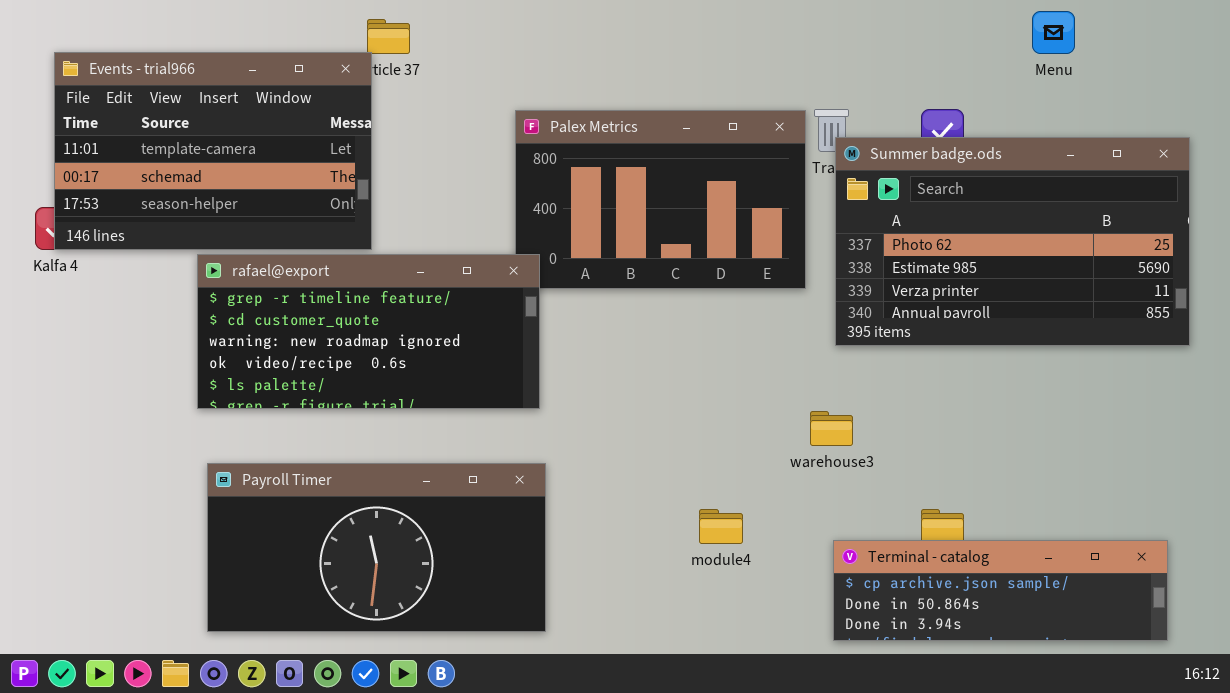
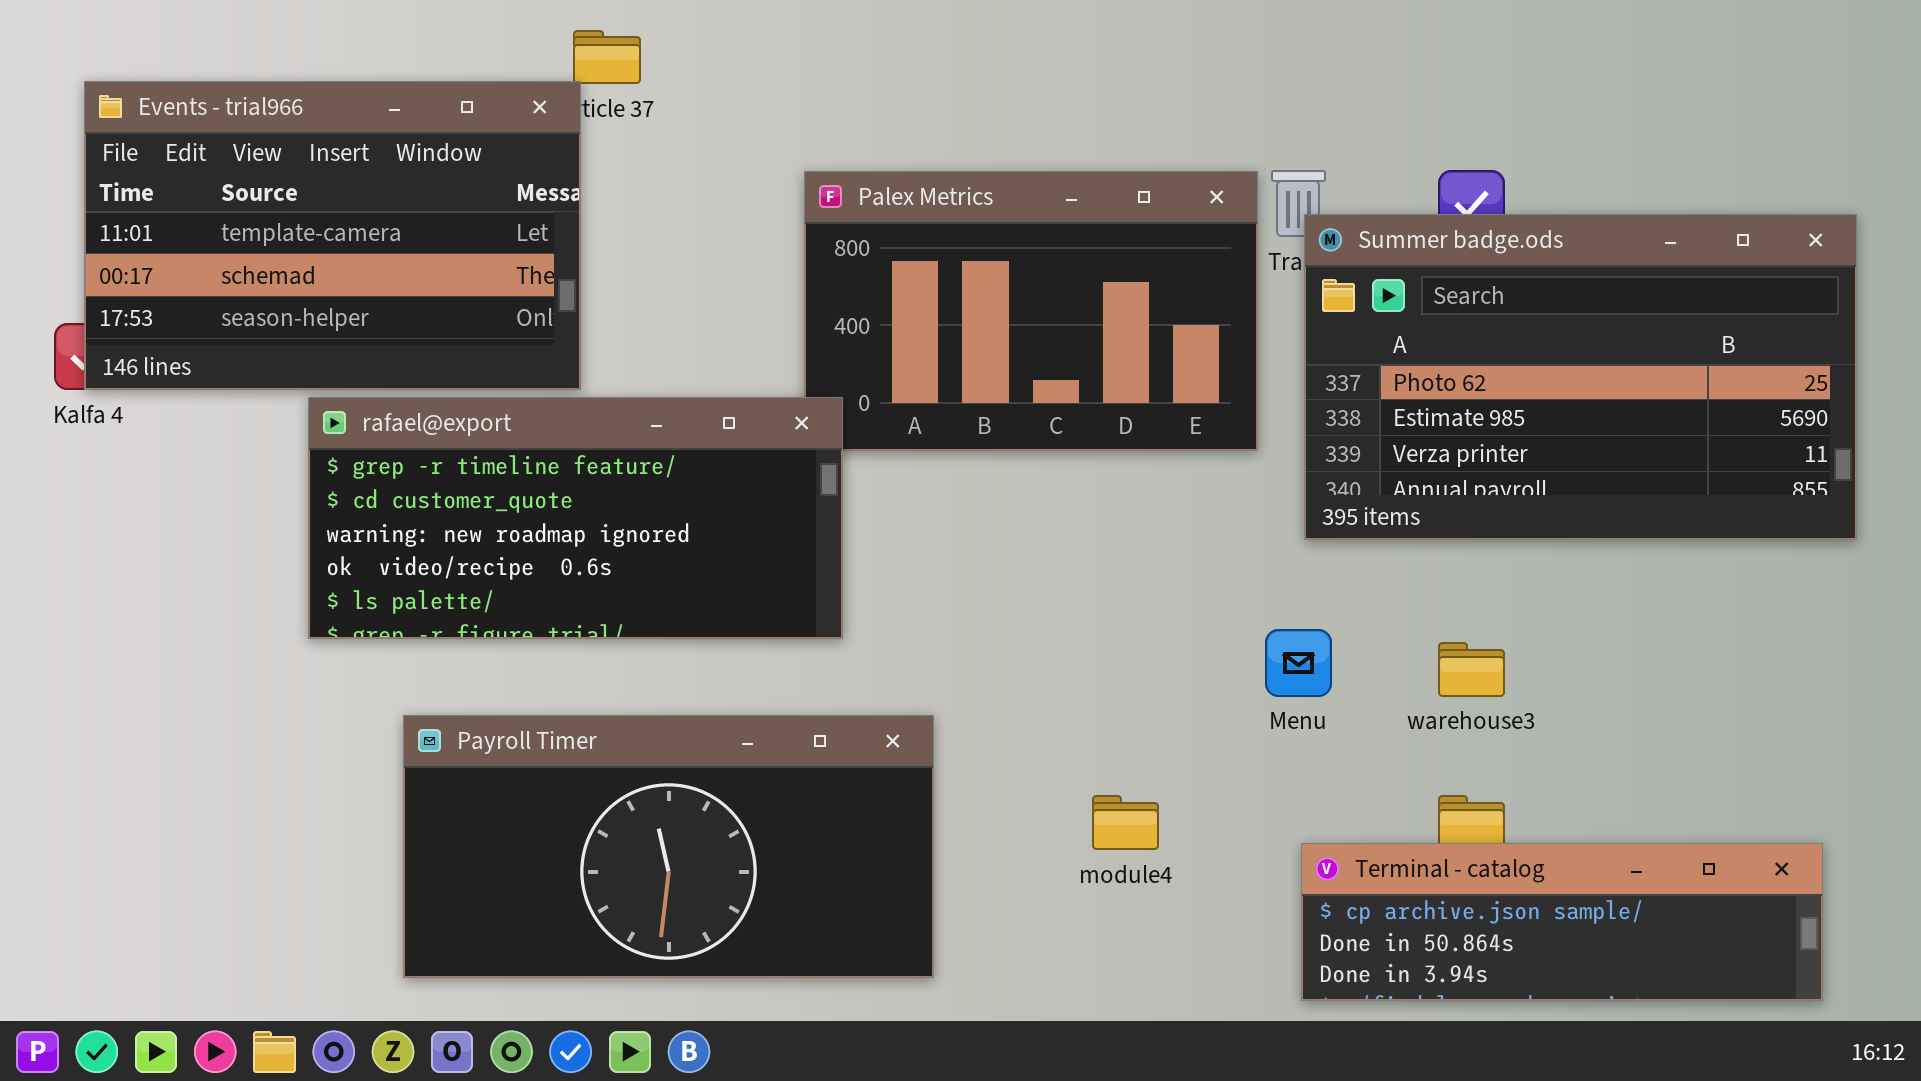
Menu: [1032,11,1075,54] -> [1265,629,1332,697], moved
warehouse3: [810,411,853,446] -> [1438,642,1505,697], moved
Payroll Timer: [207,463,546,632] -> [403,715,934,978], moved

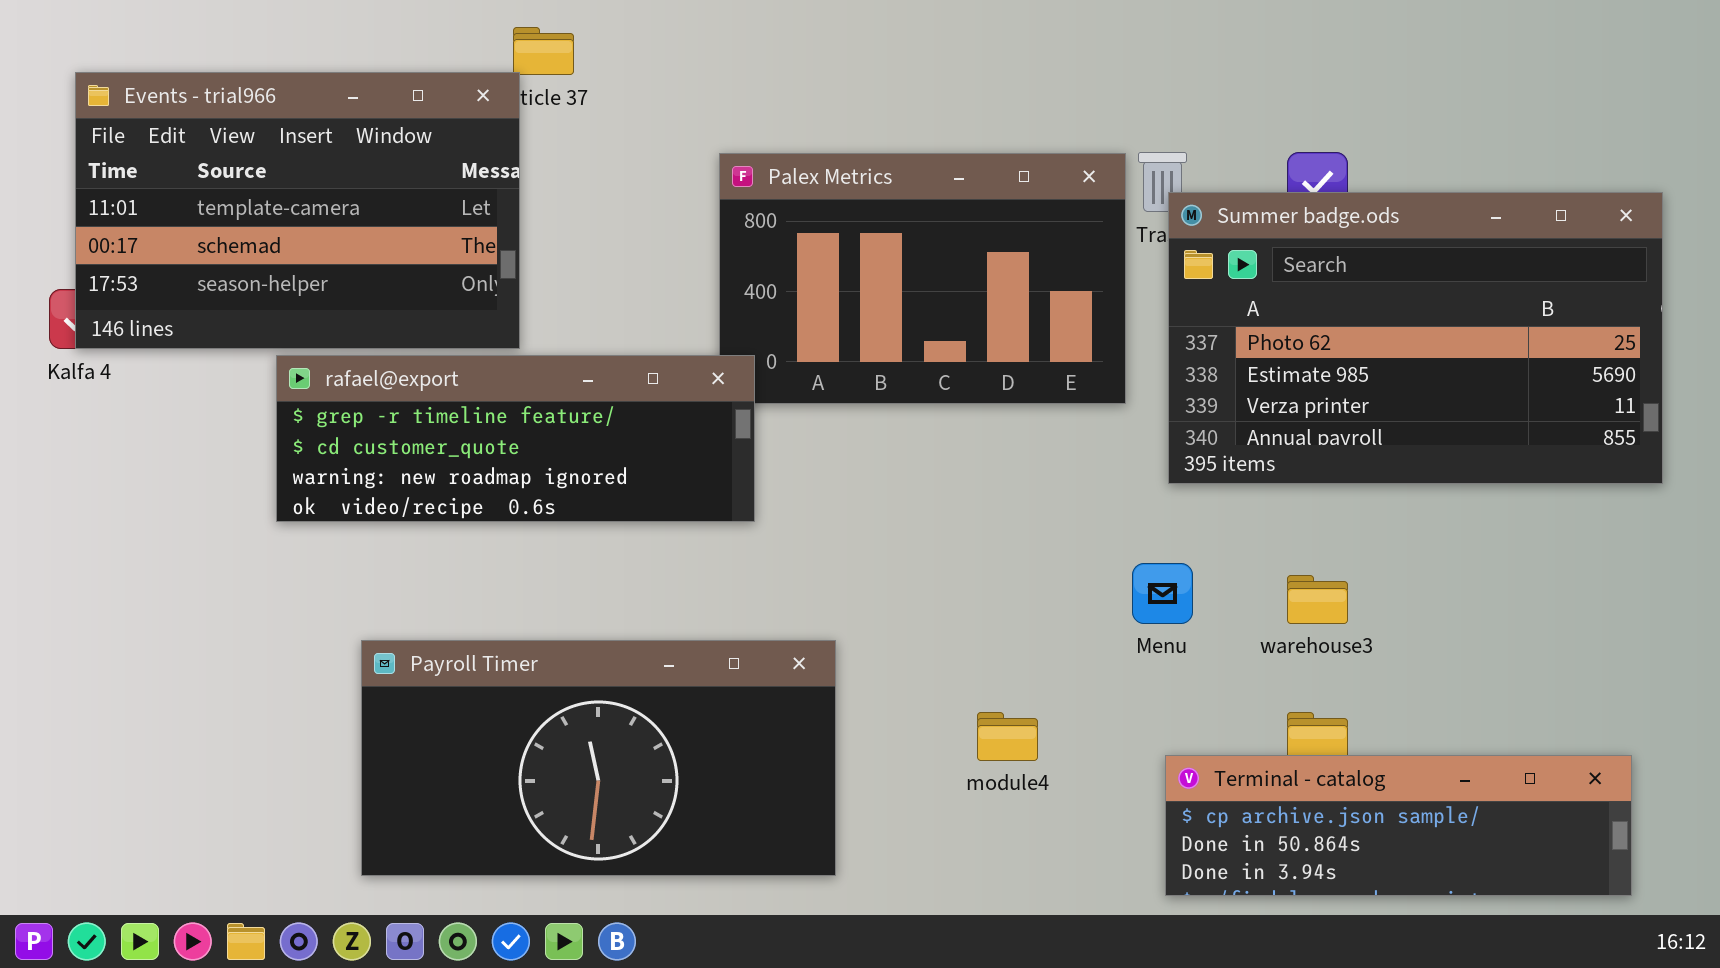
rafael@export: [308,397,843,639] -> [276,355,755,522], resized

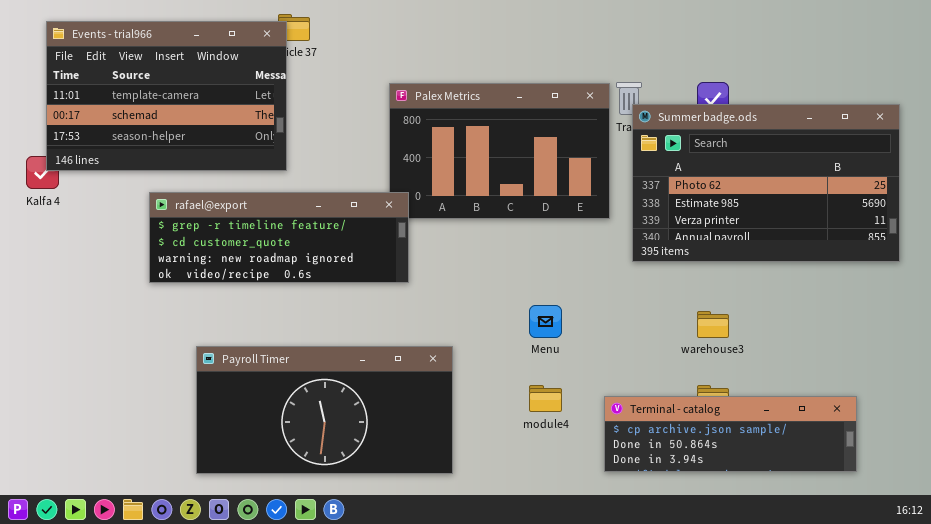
Events - trial966: [75,72,520,349] -> [46,21,287,171], moved
Menu: [1132,563,1193,624] -> [529,305,562,338], moved
Terminal - catalog: [1165,755,1632,896] -> [604,396,857,472], moved

